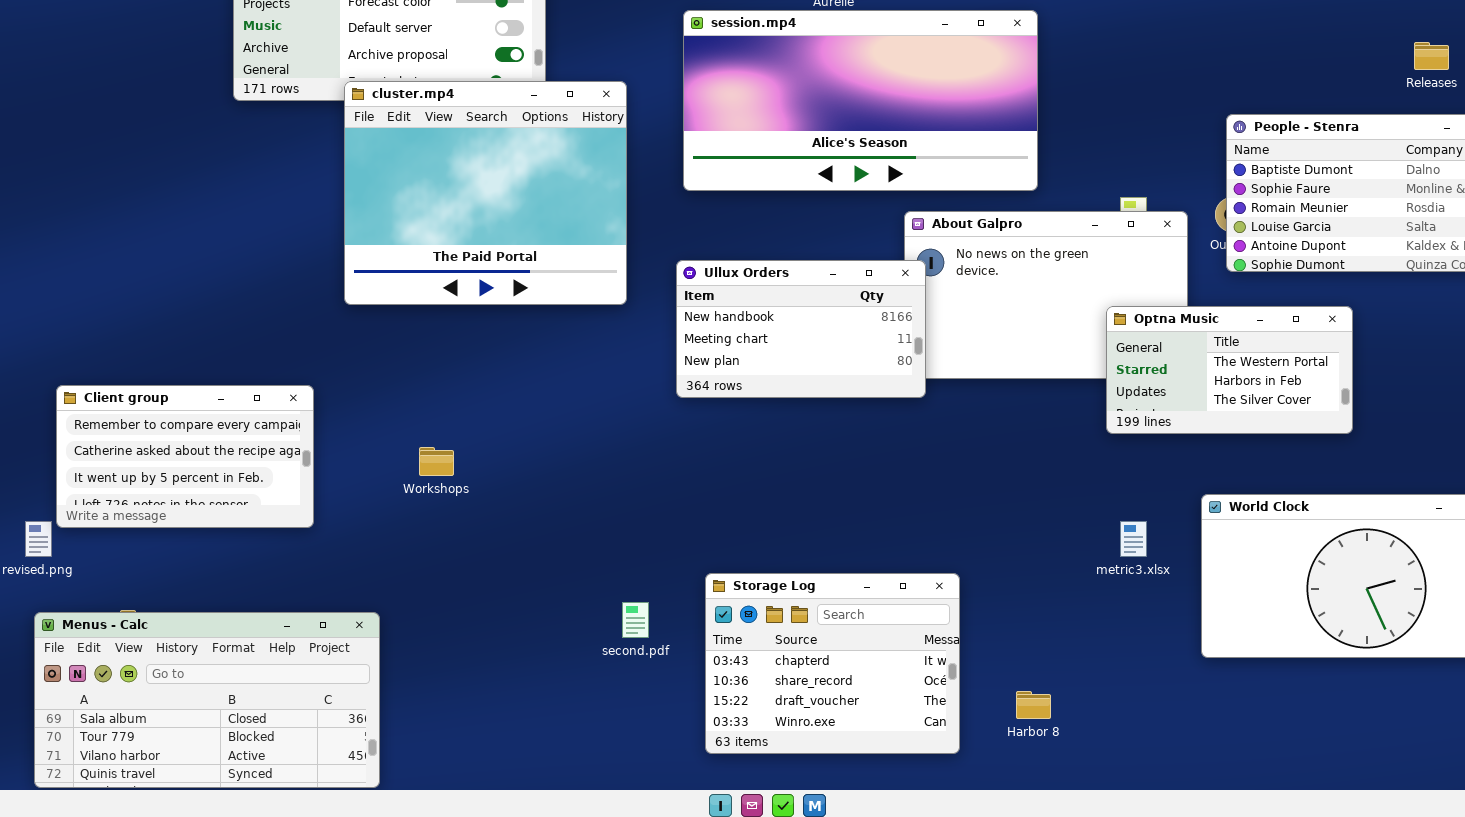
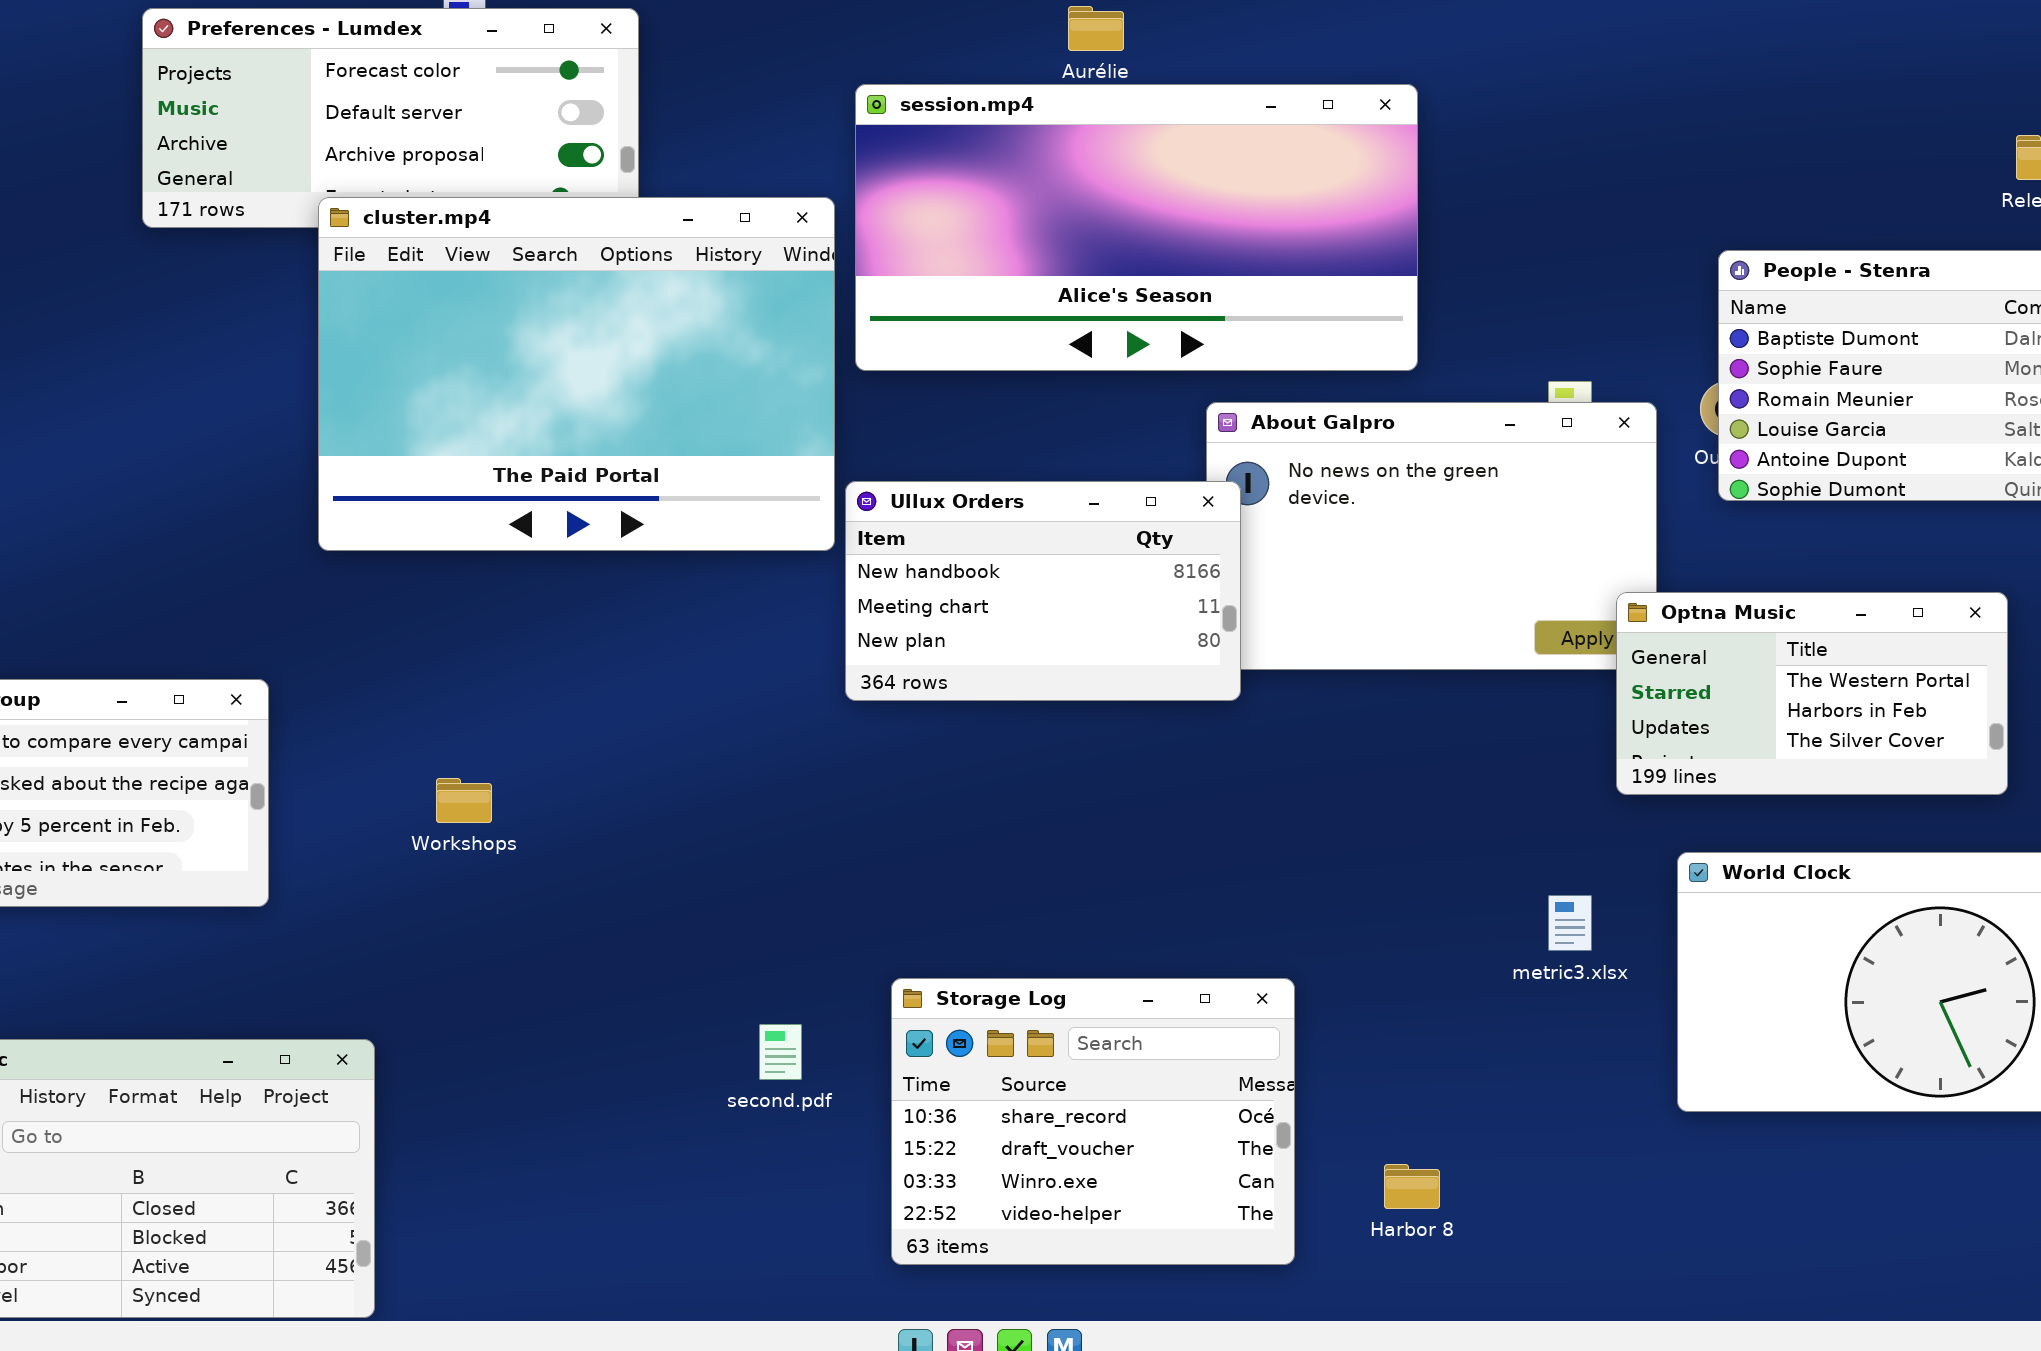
cluster.mp4: [344,81,627,305] -> [318,197,835,551], resized
Optna Music: [1106,306,1353,434] -> [1616,592,2008,795], moved
Storage Log: [705,573,960,754] -> [891,978,1295,1265], scrolled down 1 row

